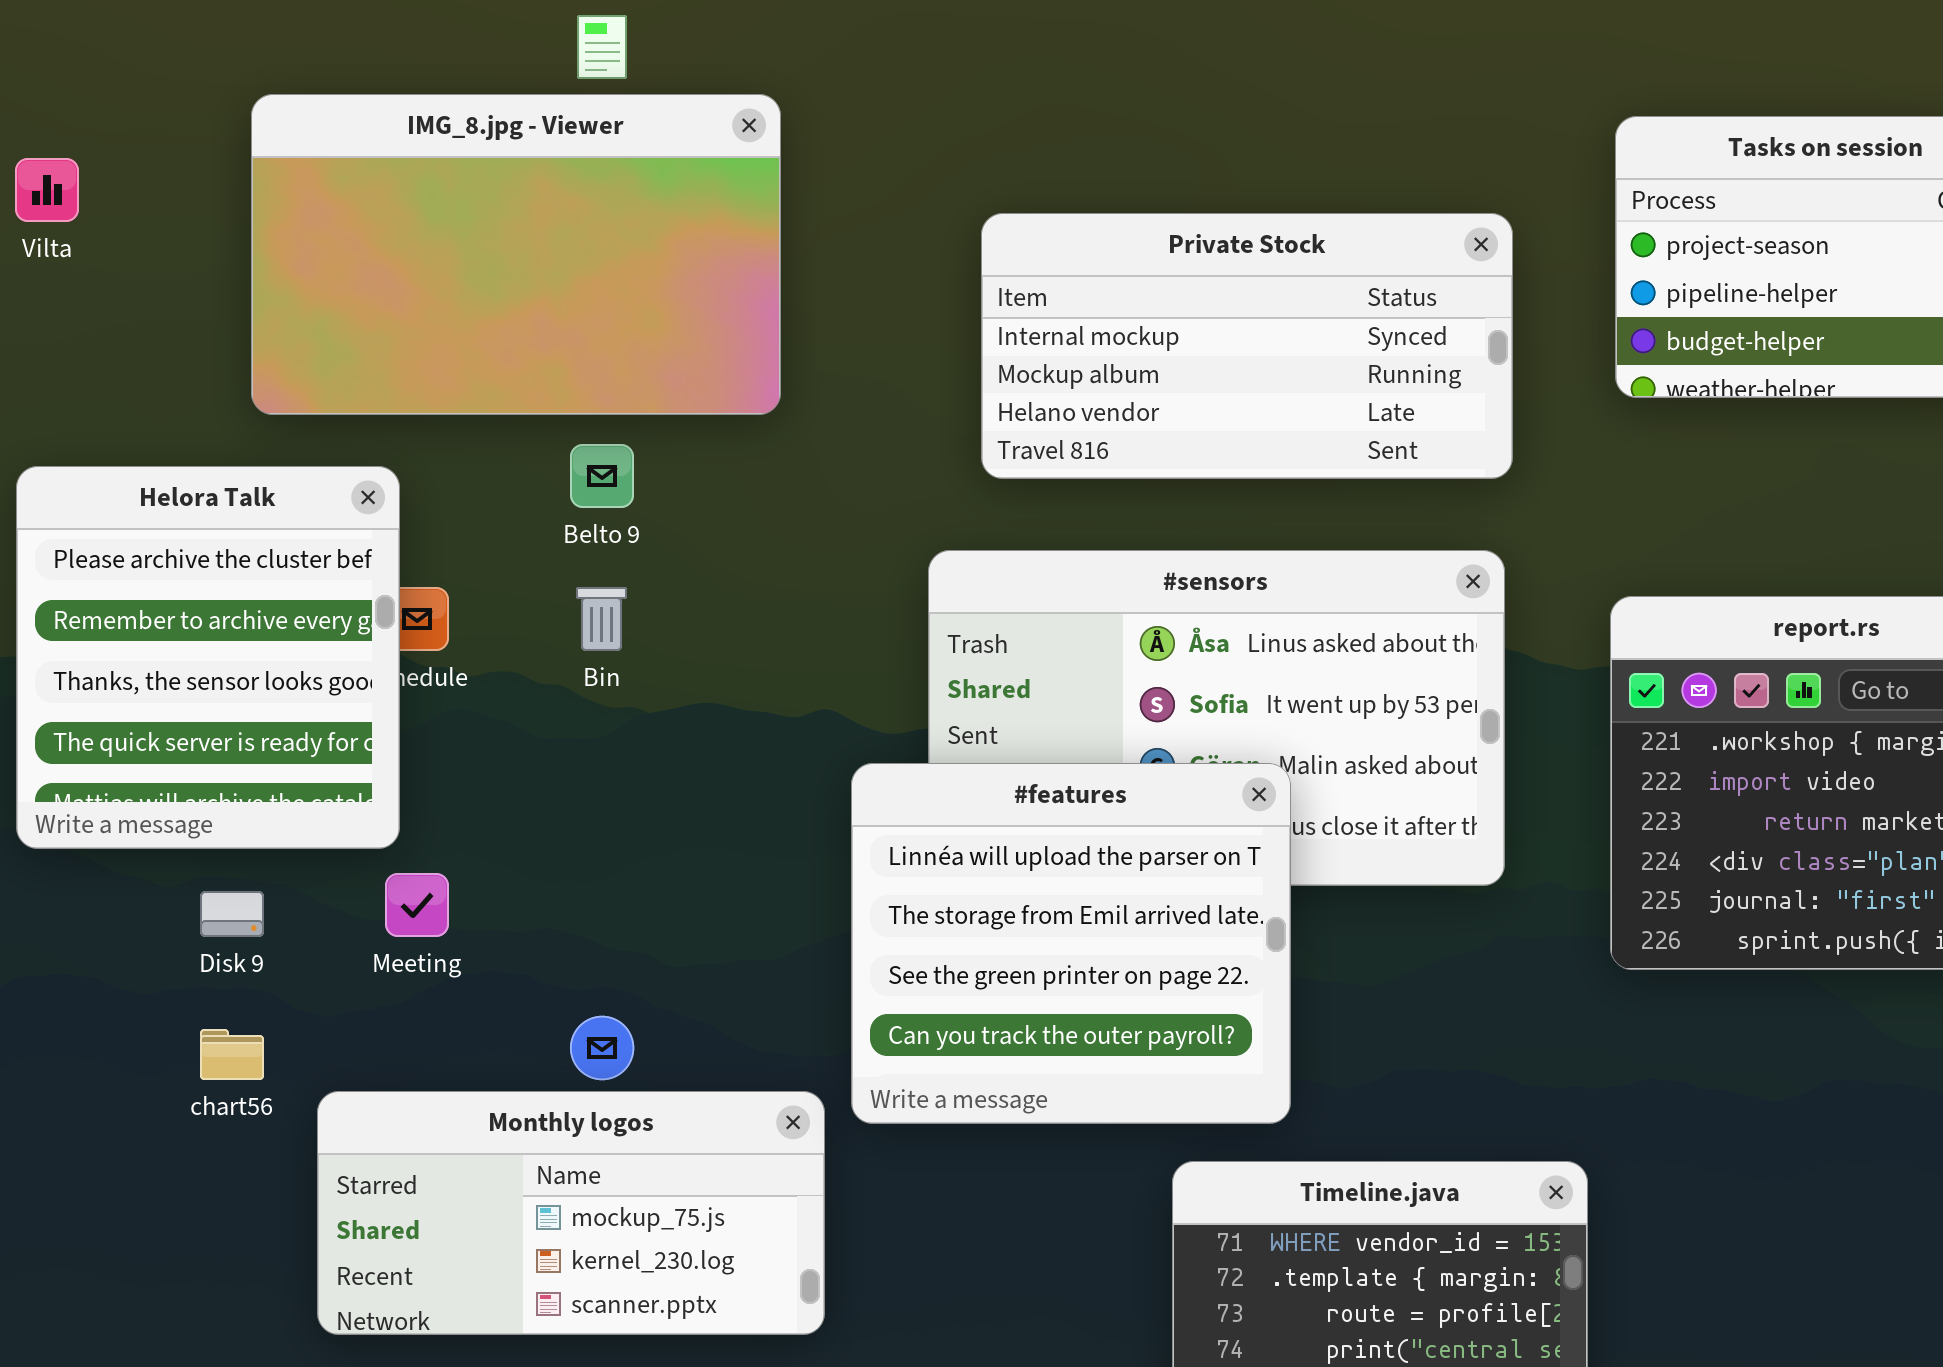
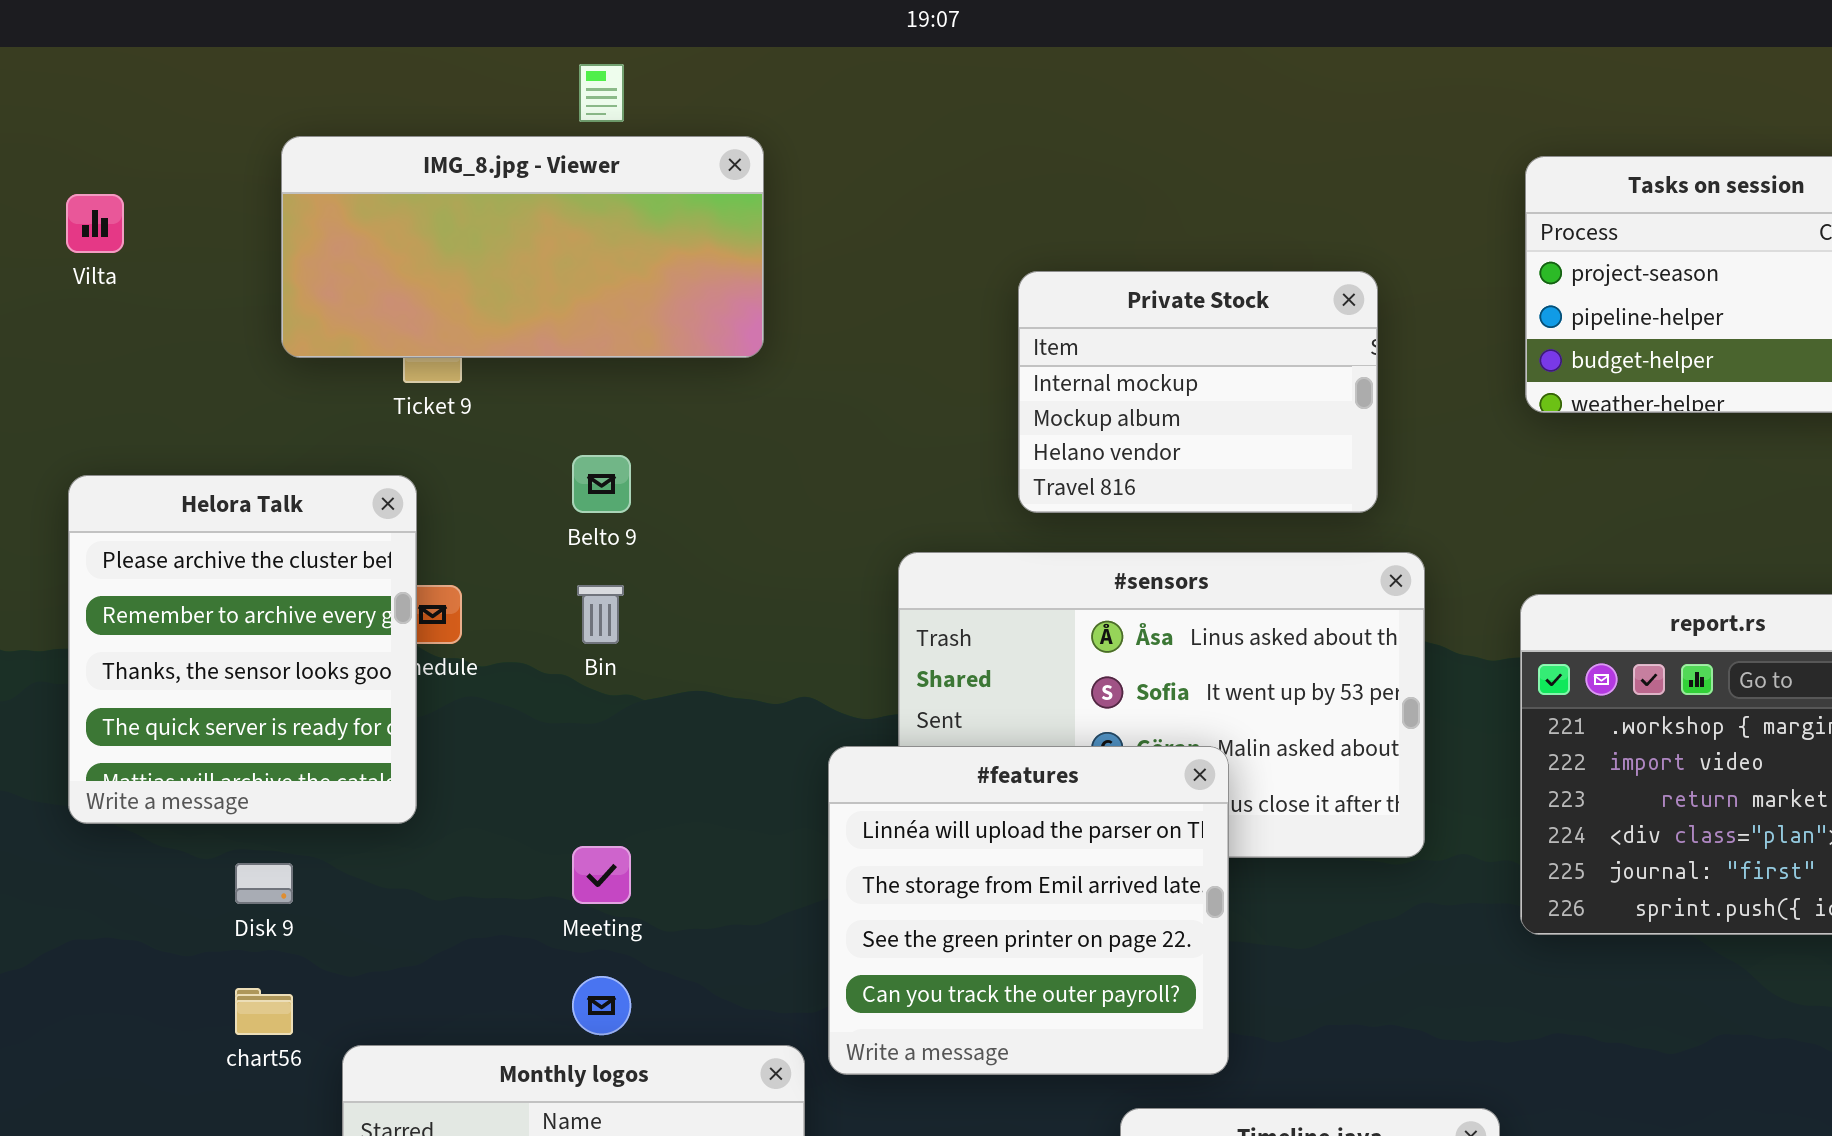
IMG_8.jpg - Viewer: [251,94,781,415] -> [281,136,764,358], resized
Private Stock: [981,213,1513,479] -> [1018,271,1378,513], moved, resized
Meeting: [385,873,449,937] -> [572,846,631,904], moved

